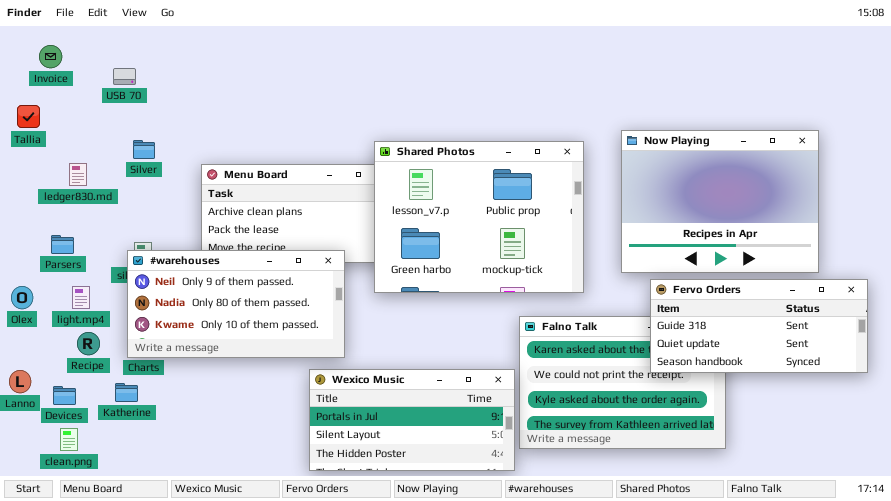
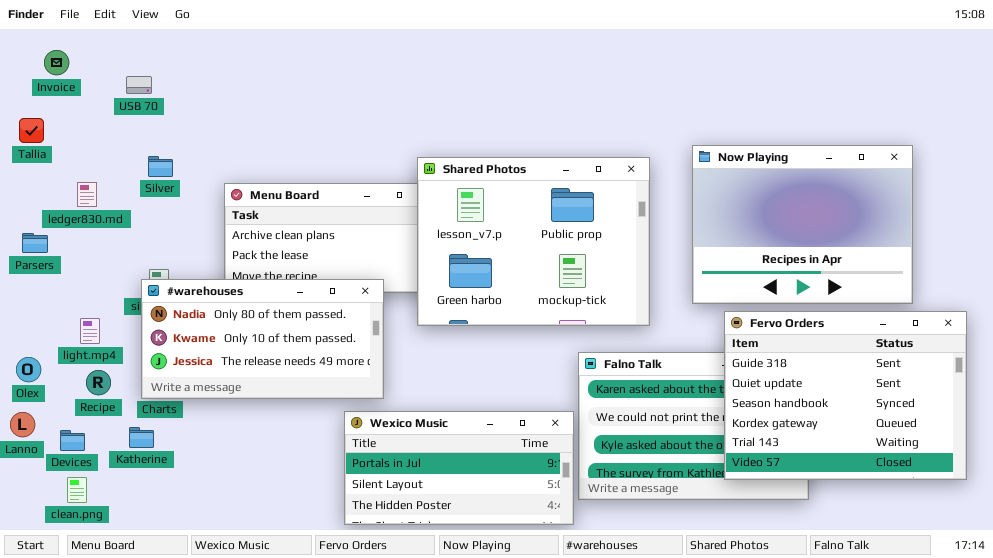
Parsers: [51,235,74,254] -> [22,233,48,253], moved
#warehouses: [127,250,345,358] -> [141,279,384,399], scrolled down 1 row
Fervo Orders: [650,279,868,373] -> [724,311,967,480], resized
Olex: [11,286,33,309] -> [16,357,41,382], moved

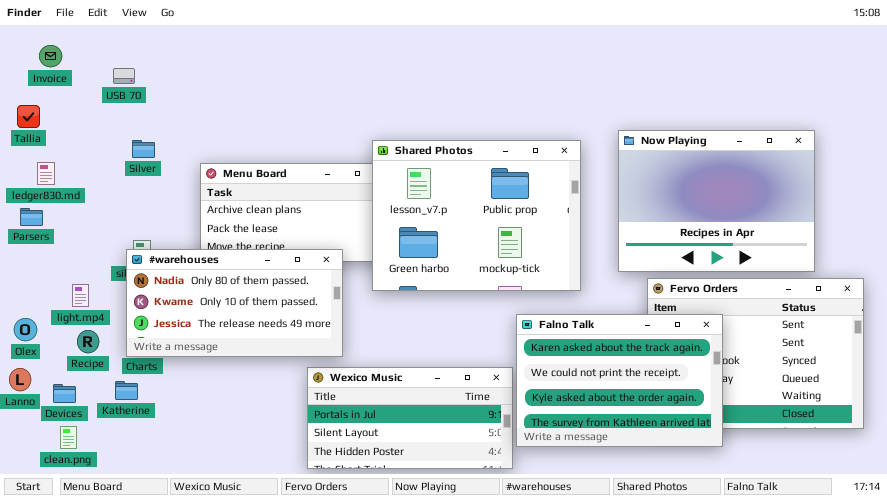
ledger830.md: [77,182,97,207] -> [37,162,55,185], moved
Falno Talk: [578,352,809,500] -> [516,314,723,447], raised

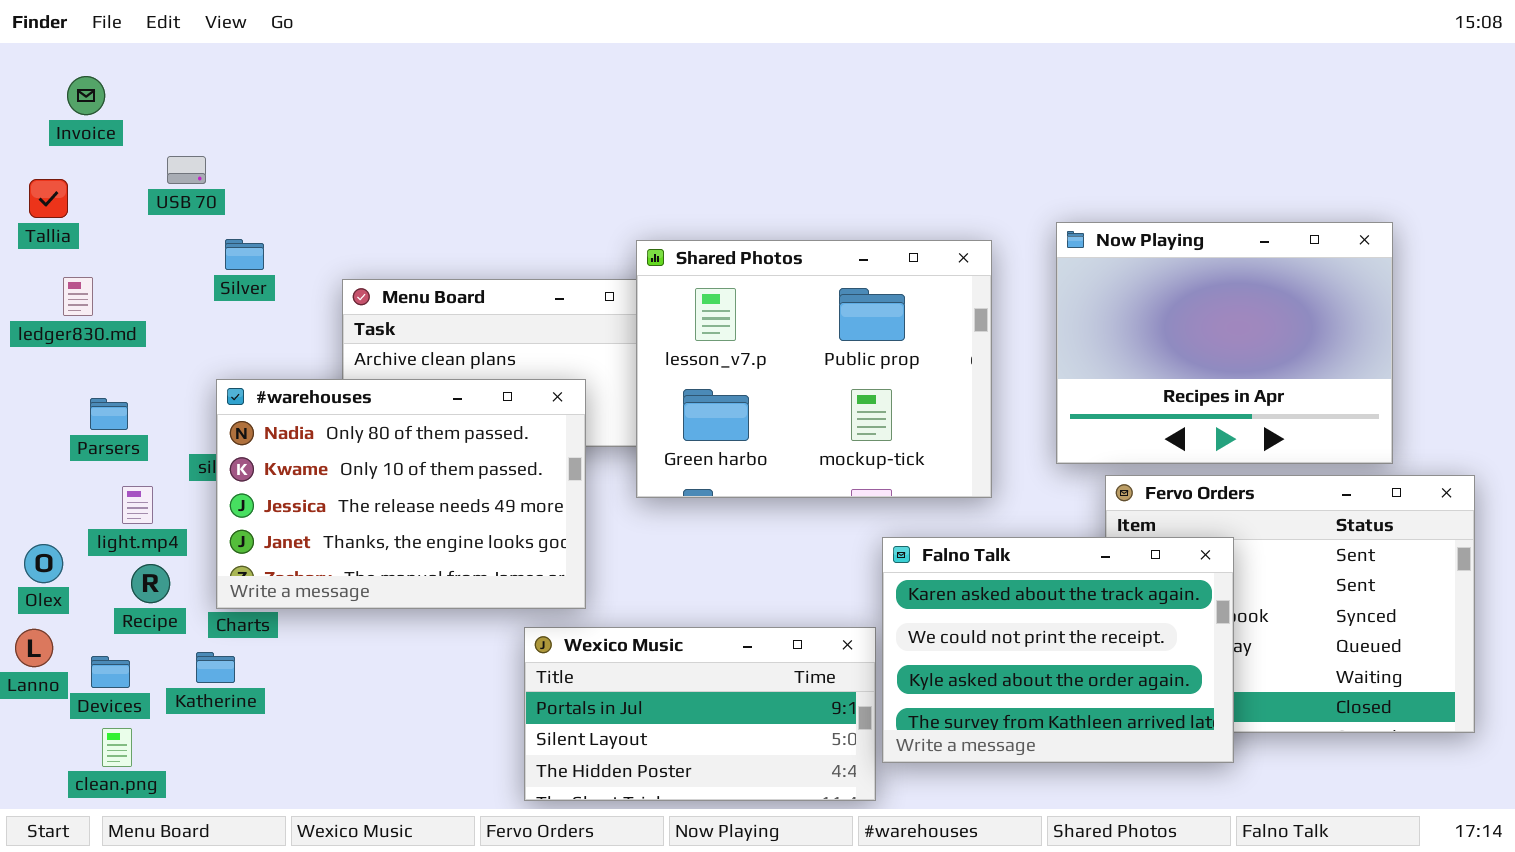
USB 70: [113,68,135,84] -> [167,156,206,184], moved
Parsers: [20,208,43,226] -> [90,398,128,430], moved
#warehouses: [126,249,343,357] -> [216,379,586,609], resized

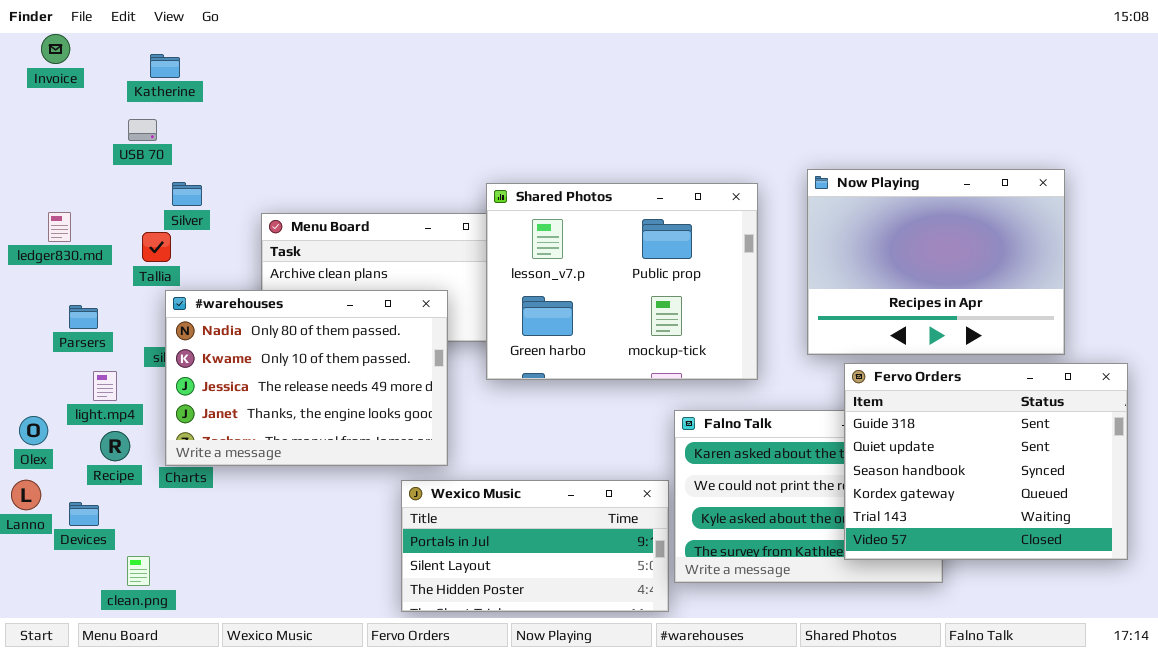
Invoice: [67,76,105,115] -> [41,34,70,64], moved
Tallia: [29,179,68,218] -> [142,232,171,262], moved
Fervo Orders: [1105,475,1475,733] -> [844,363,1128,560], raised
Katherine: [196,652,235,683] -> [150,54,180,78], moved
clean.png: [102,728,132,767] -> [127,556,150,586], moved

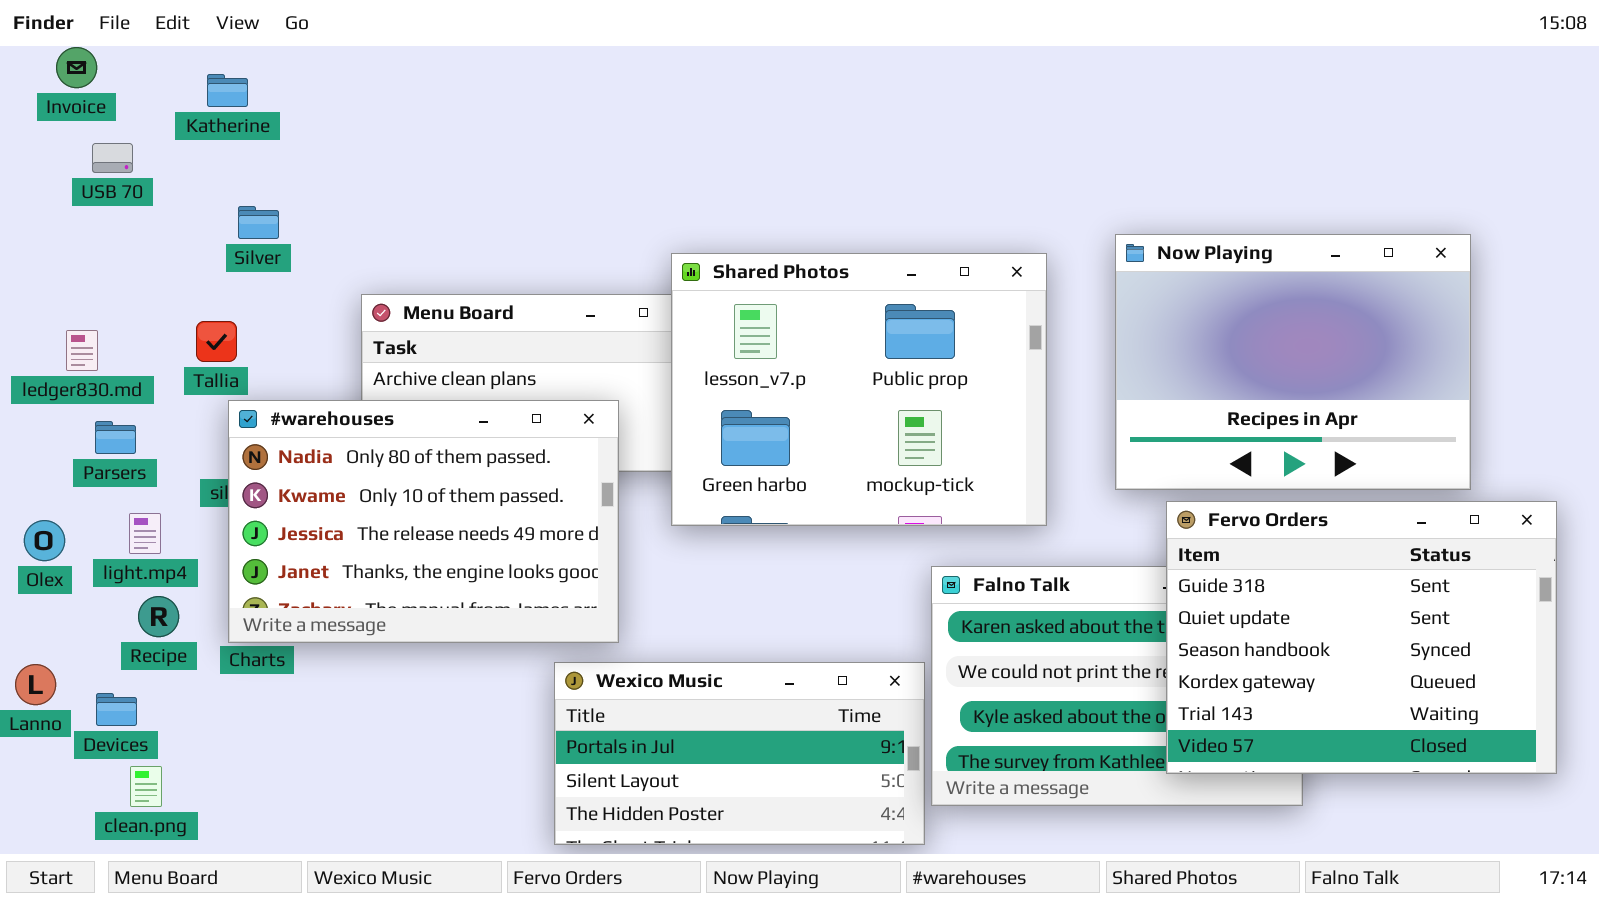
USB 70: [128,119,157,141] -> [92,143,133,173], moved
Silver: [172,182,202,206] -> [238,206,279,239], moved
ledger830.md: [48,212,71,242] -> [66,330,98,371], moved
Olex: [19,416,48,445] -> [24,520,65,561], moved
clean.png: [127,556,150,586] -> [130,766,162,807], moved

